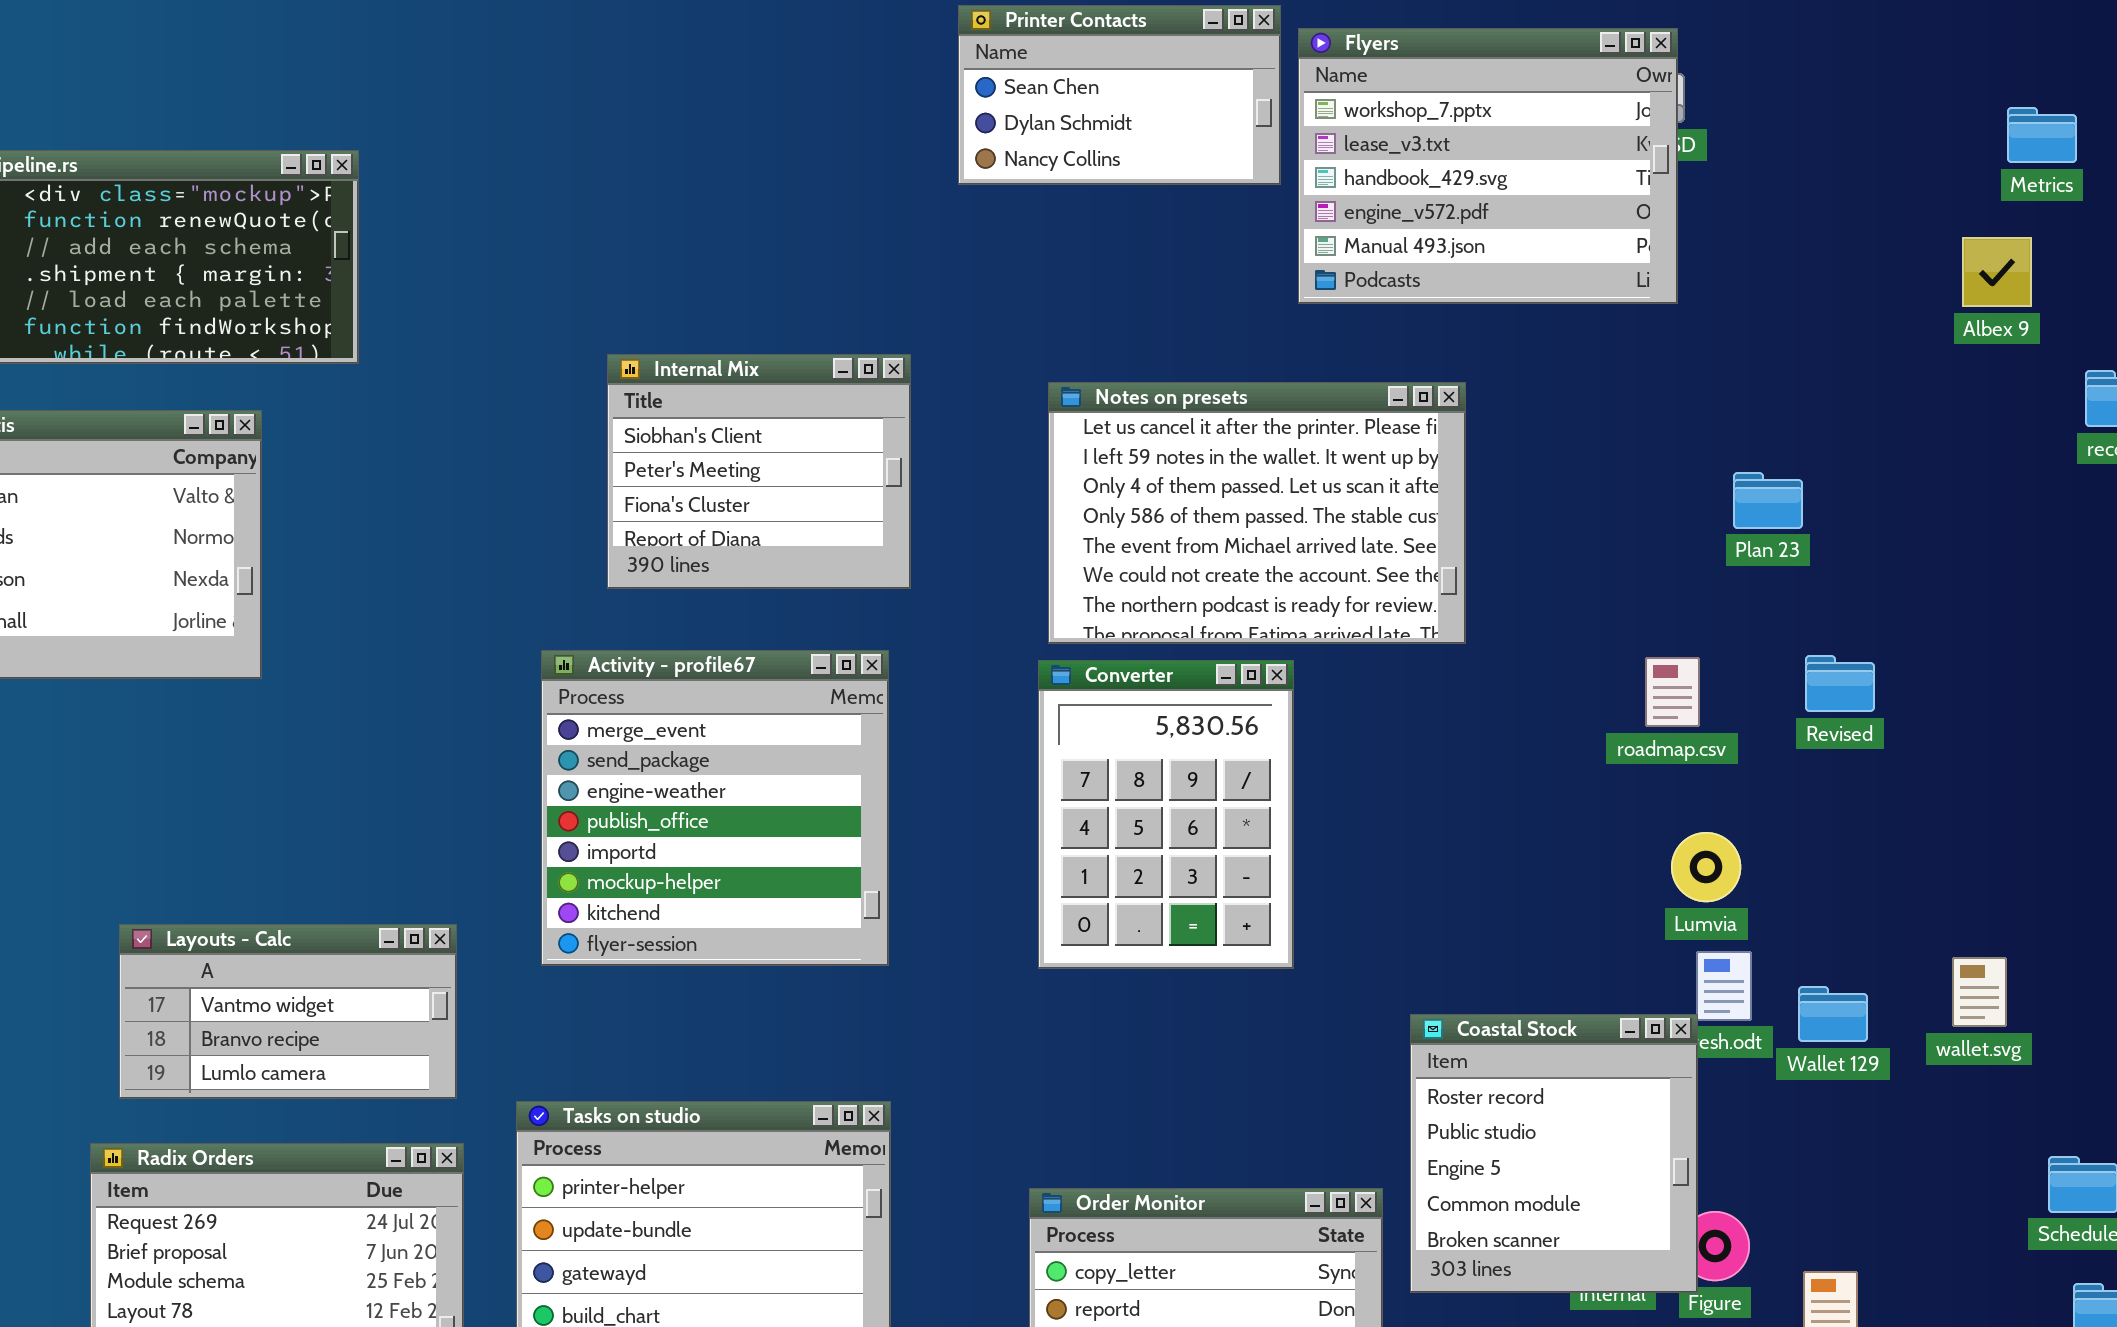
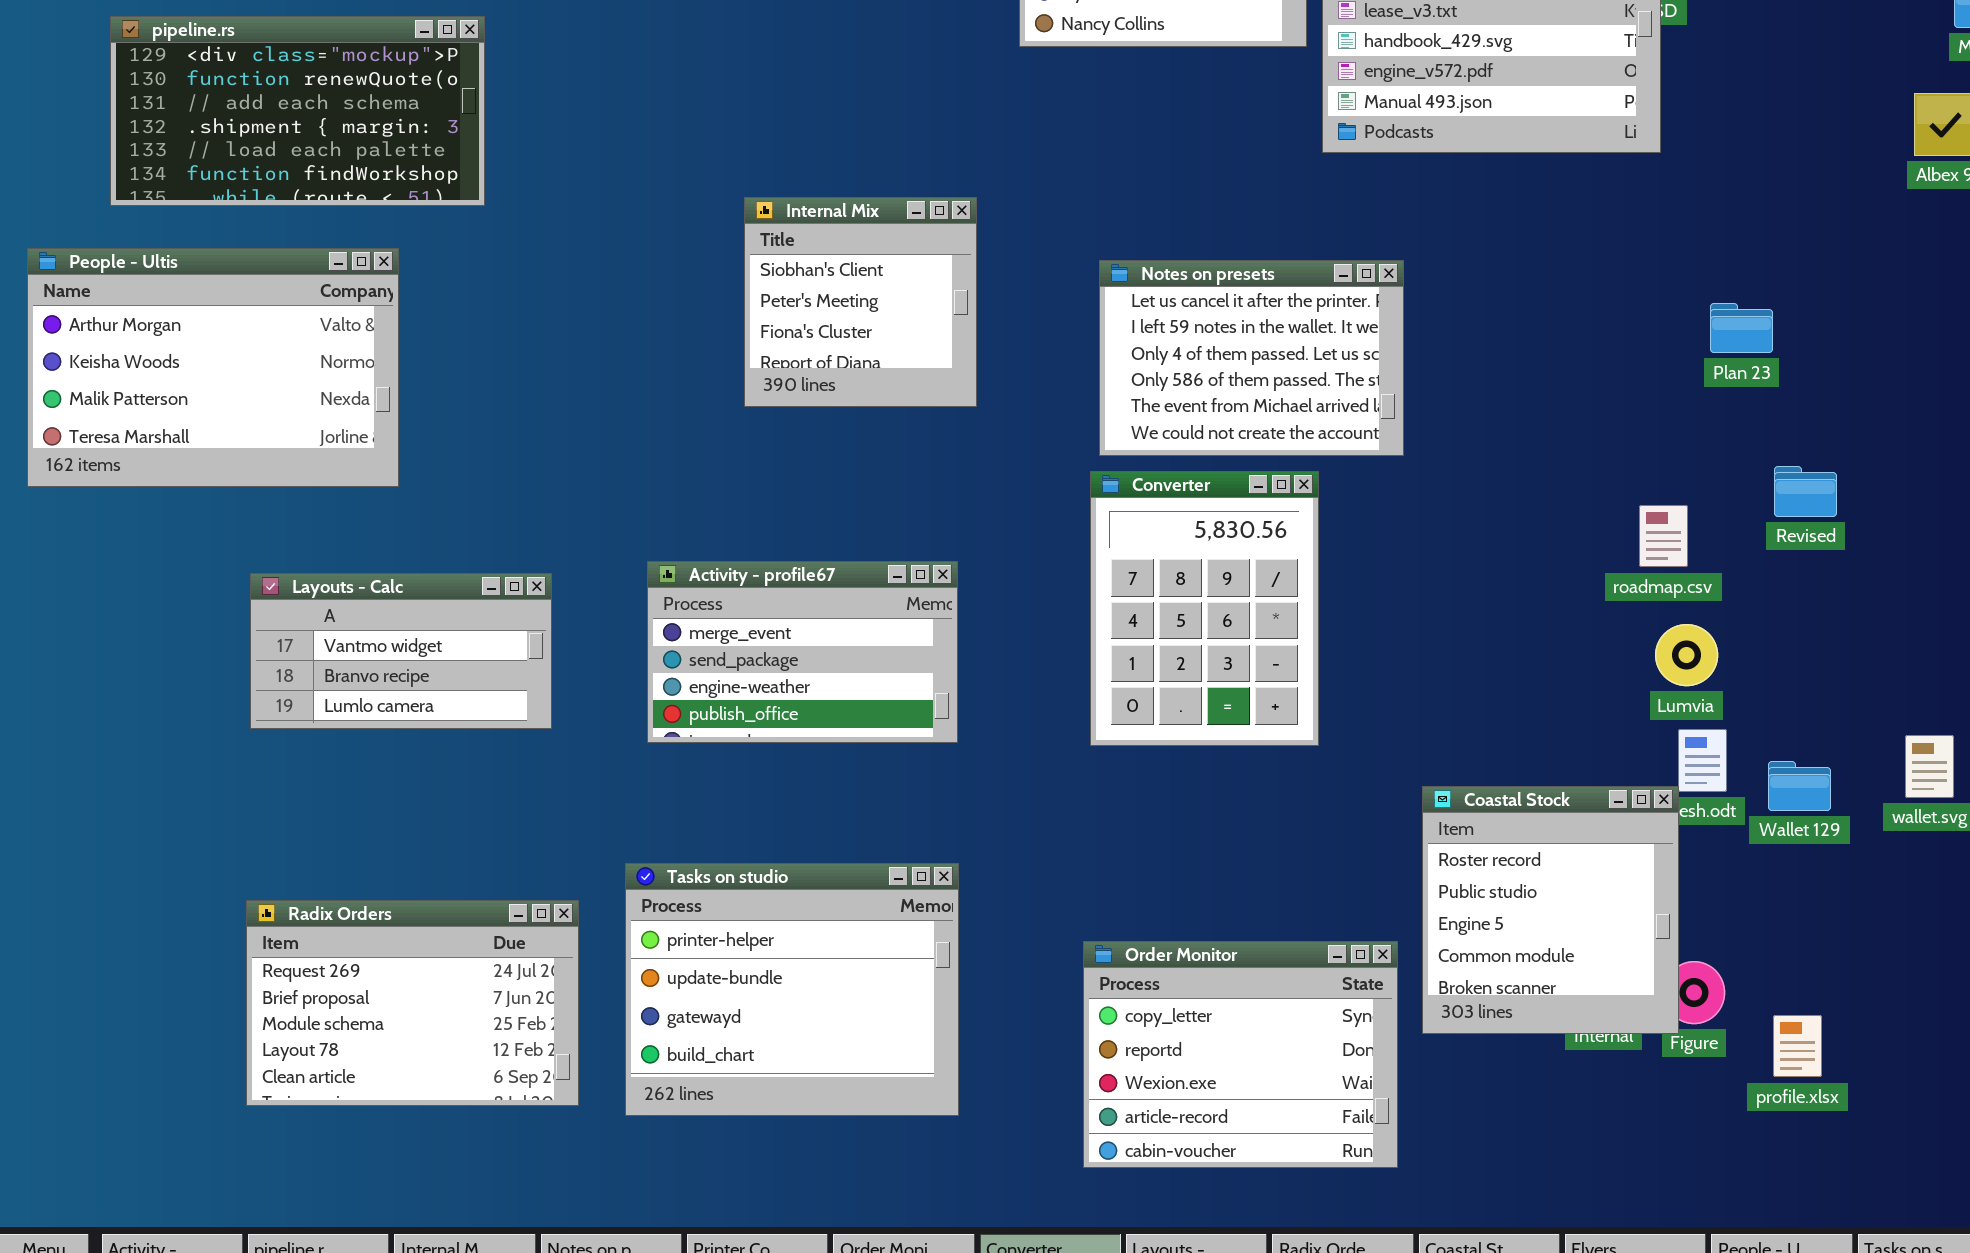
Internal Mix: [607,354,911,589] -> [744,197,977,407], resized
Notes on presets: [1048,382,1466,644] -> [1099,260,1404,456], resized
Activity - profile67: [541,650,889,966] -> [647,561,958,743], resized
roadmap.csv: [1645,657,1700,727] -> [1639,505,1688,567], moved
Layouts - Calc: [119,924,457,1099] -> [250,573,552,729], moved

